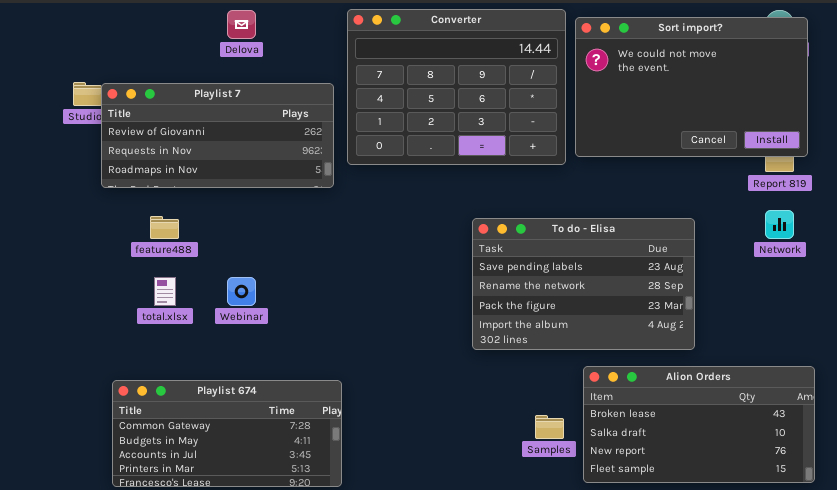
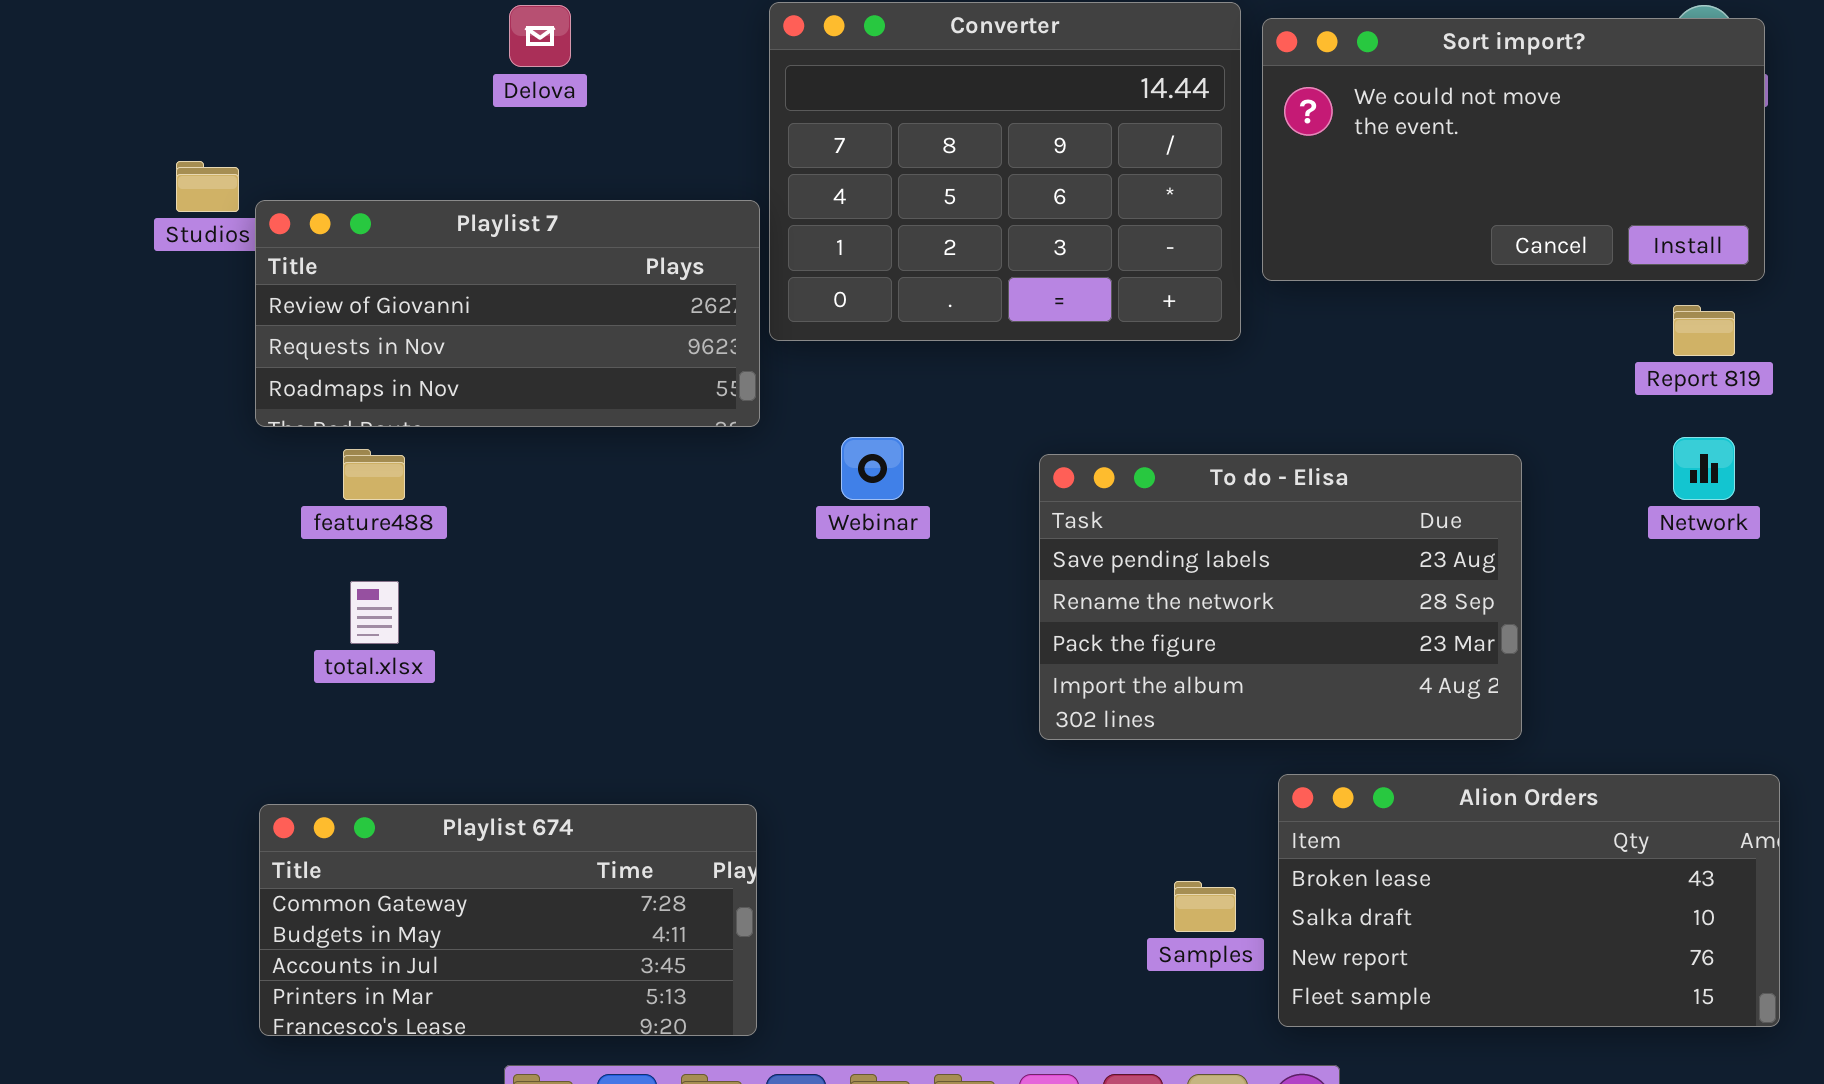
Sort import?: [575,17,808,157] -> [1262,18,1765,281], resized
Playlist 7: [101,83,334,188] -> [255,200,760,427], moved
Webinar: [227,277,256,306] -> [841,437,904,500], moved

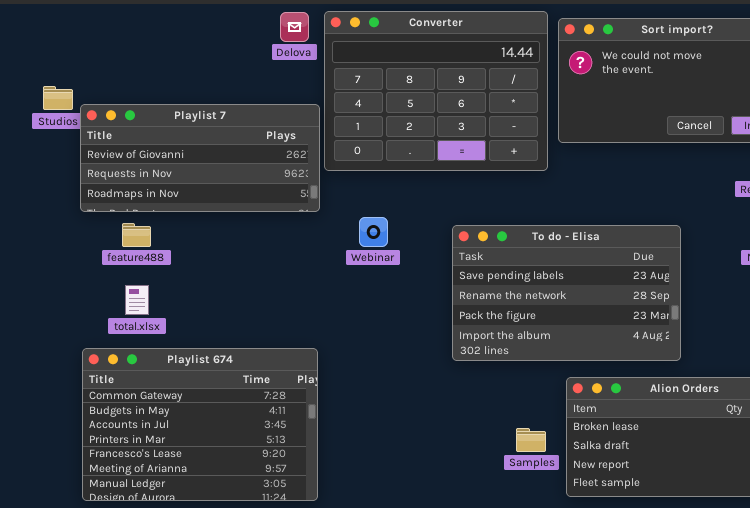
Delova: [509,5,571,67] -> [280,12,309,42], moved
Playlist 674: [259,804,757,1036] -> [82,348,318,501], resized

